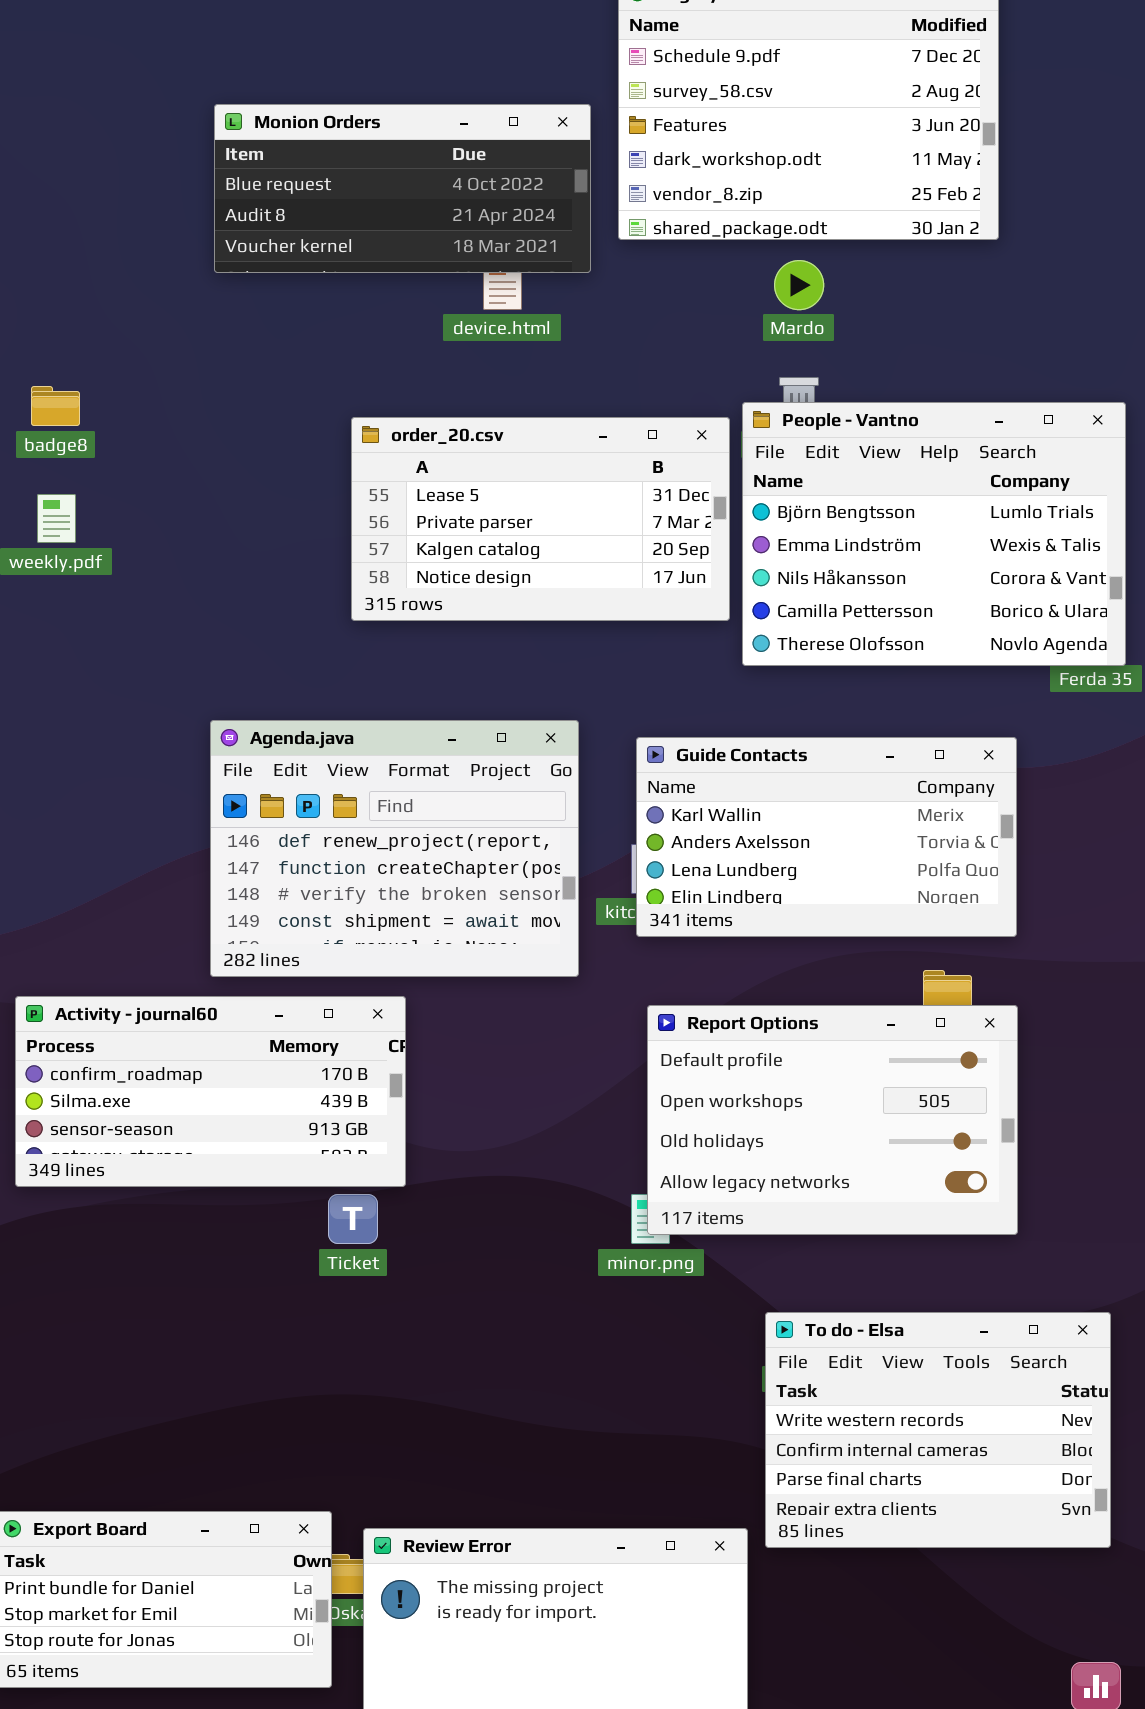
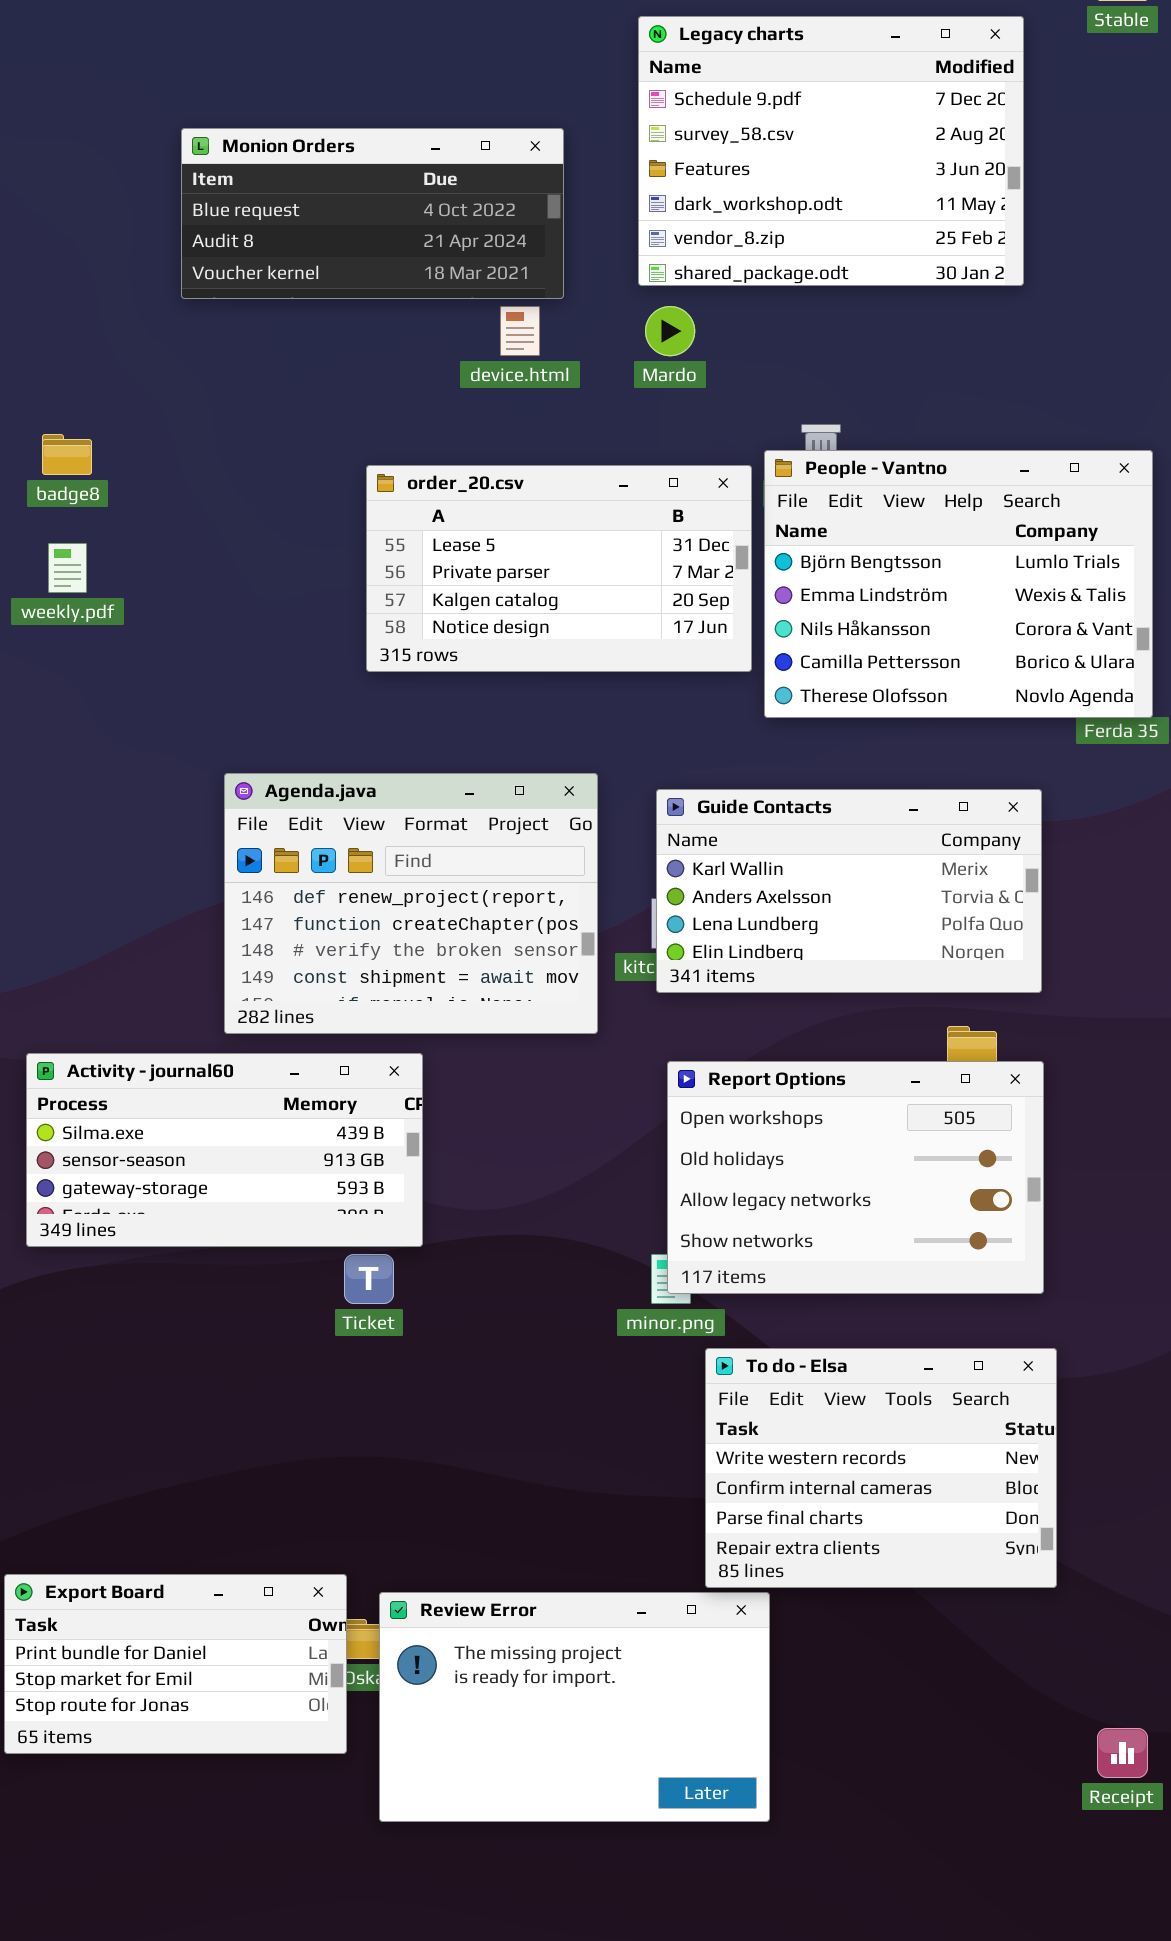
Monion Orders: [214,104,591,273] -> [181,128,564,299], moved
Mardo: [774,260,824,310] -> [645,306,695,356], moved
Activity - journal60: [15,996,406,1187] -> [26,1053,423,1247], scrolled down 1 row
Report Options: [647,1005,1018,1235] -> [667,1061,1044,1294], scrolled down 1 row
To do - Elsa: [765,1312,1111,1548] -> [705,1348,1057,1588], moved

